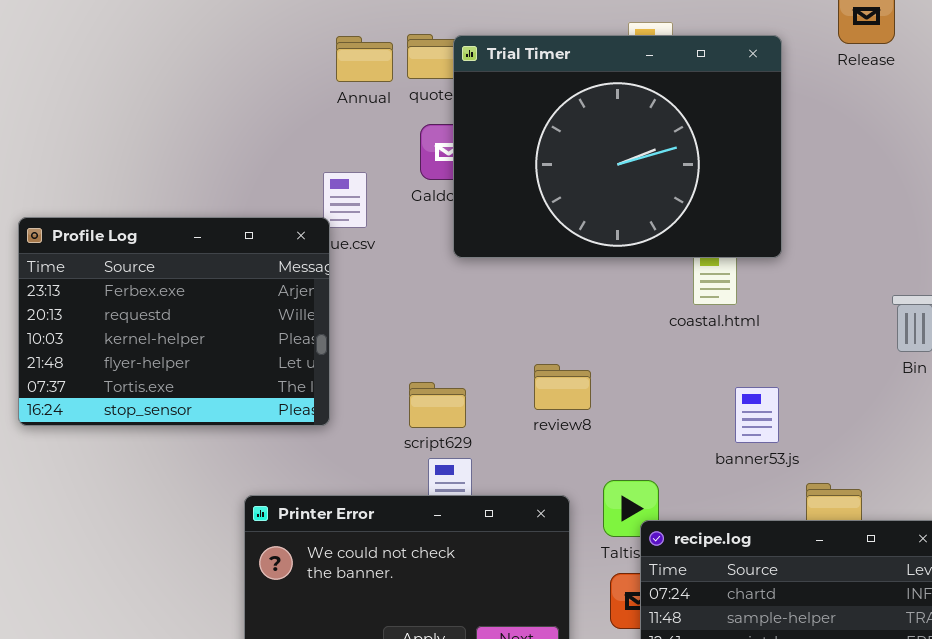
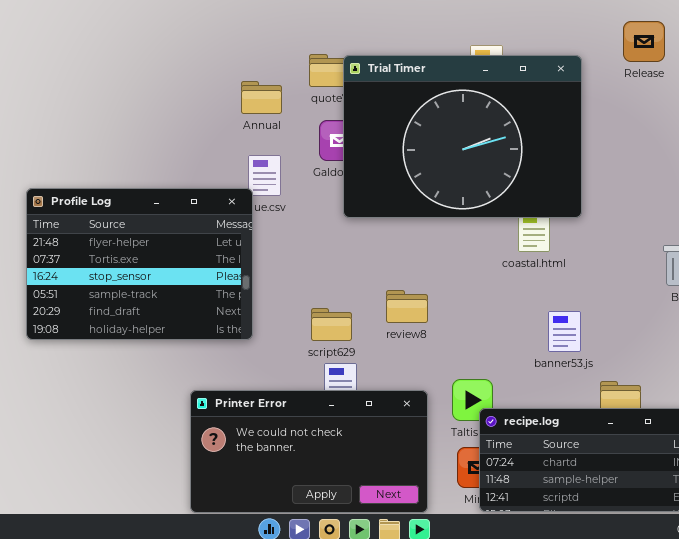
Annual: [336,36,393,82] -> [241,81,282,114], moved
Profile Log: [18,217,330,426] -> [26,188,253,340], scrolled down 3 rows
review8: [534,364,591,410] -> [386,290,428,323], moved

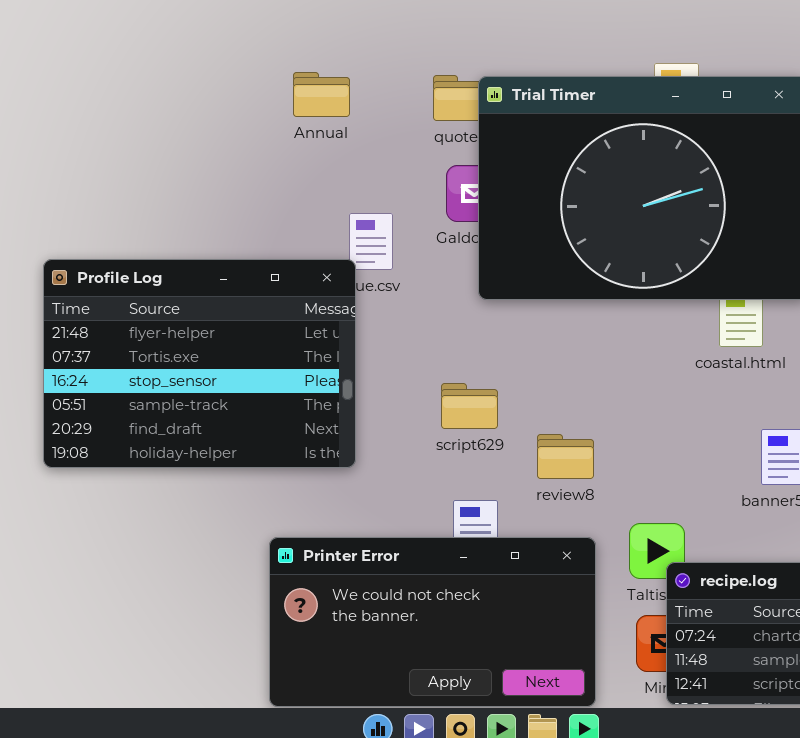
Annual: [241,81,282,114] -> [293,72,350,117], moved
review8: [386,290,428,323] -> [537,434,594,479], moved
script629: [311,308,352,341] -> [441,383,498,429], moved

